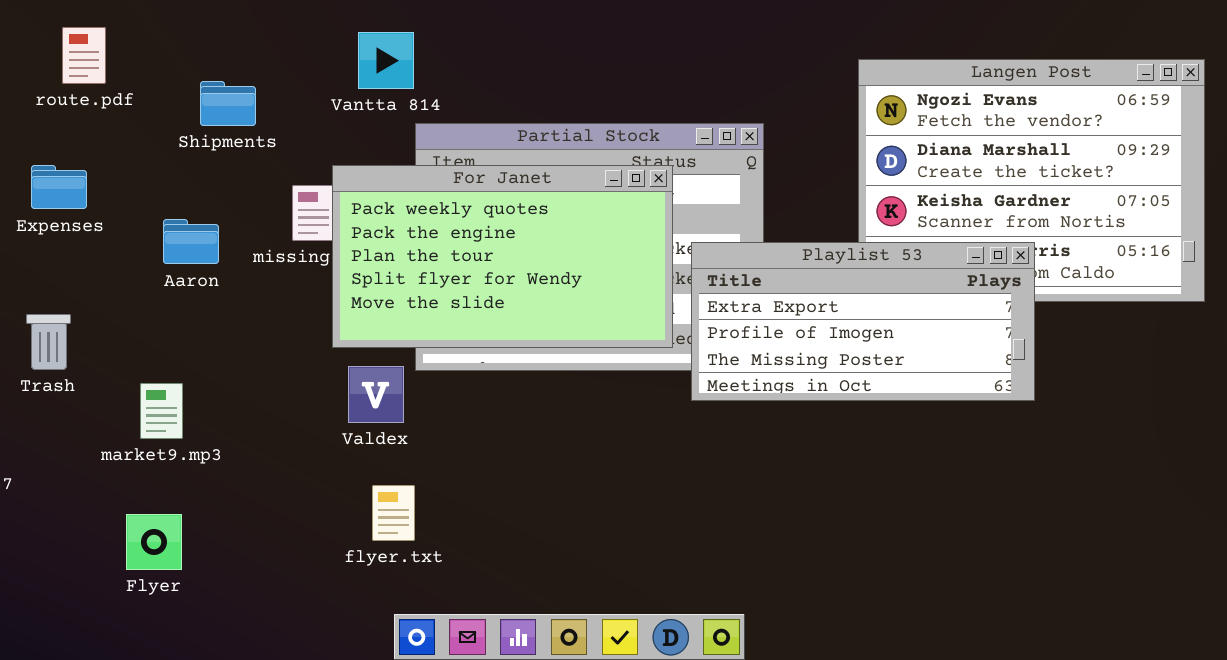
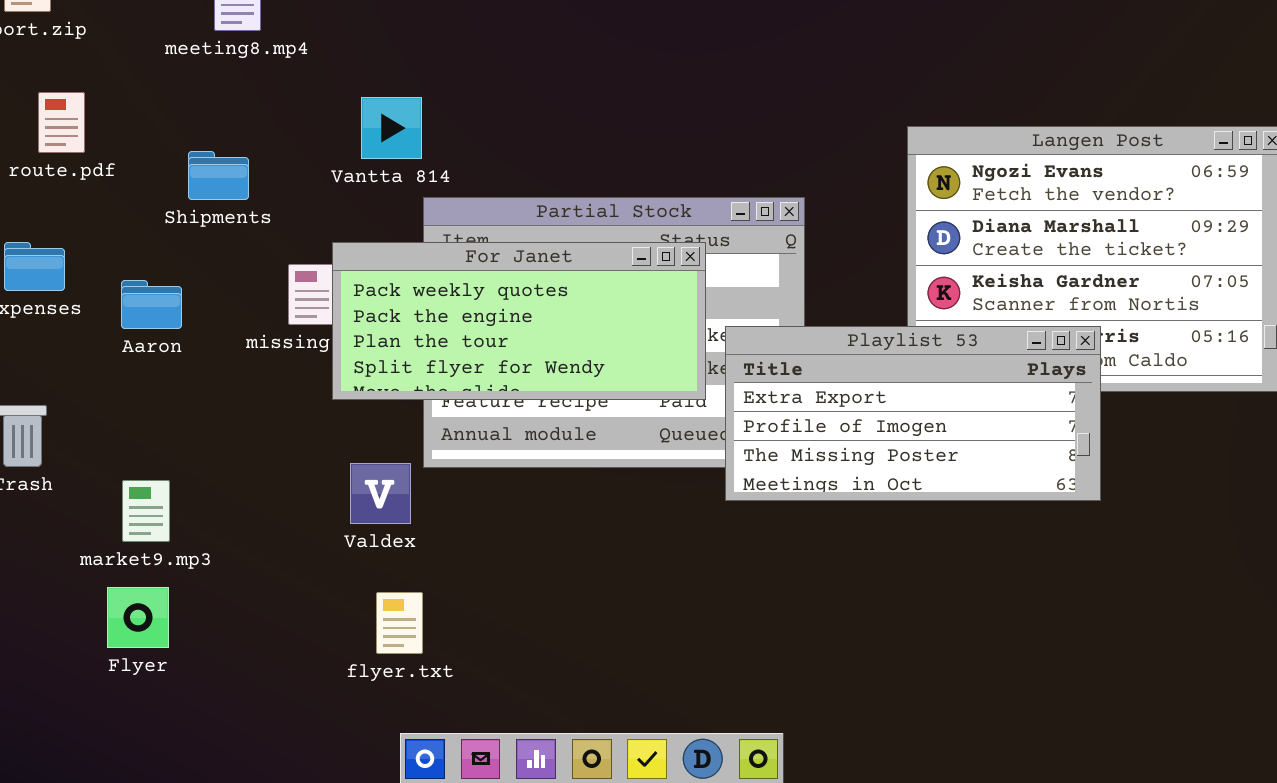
For Janet: [332,165,673,348] -> [332,242,706,400], resized
Aaron: [163,219,219,264] -> [121,280,182,329], moved
Flyer: [126,514,182,570] -> [107,587,169,648], moved

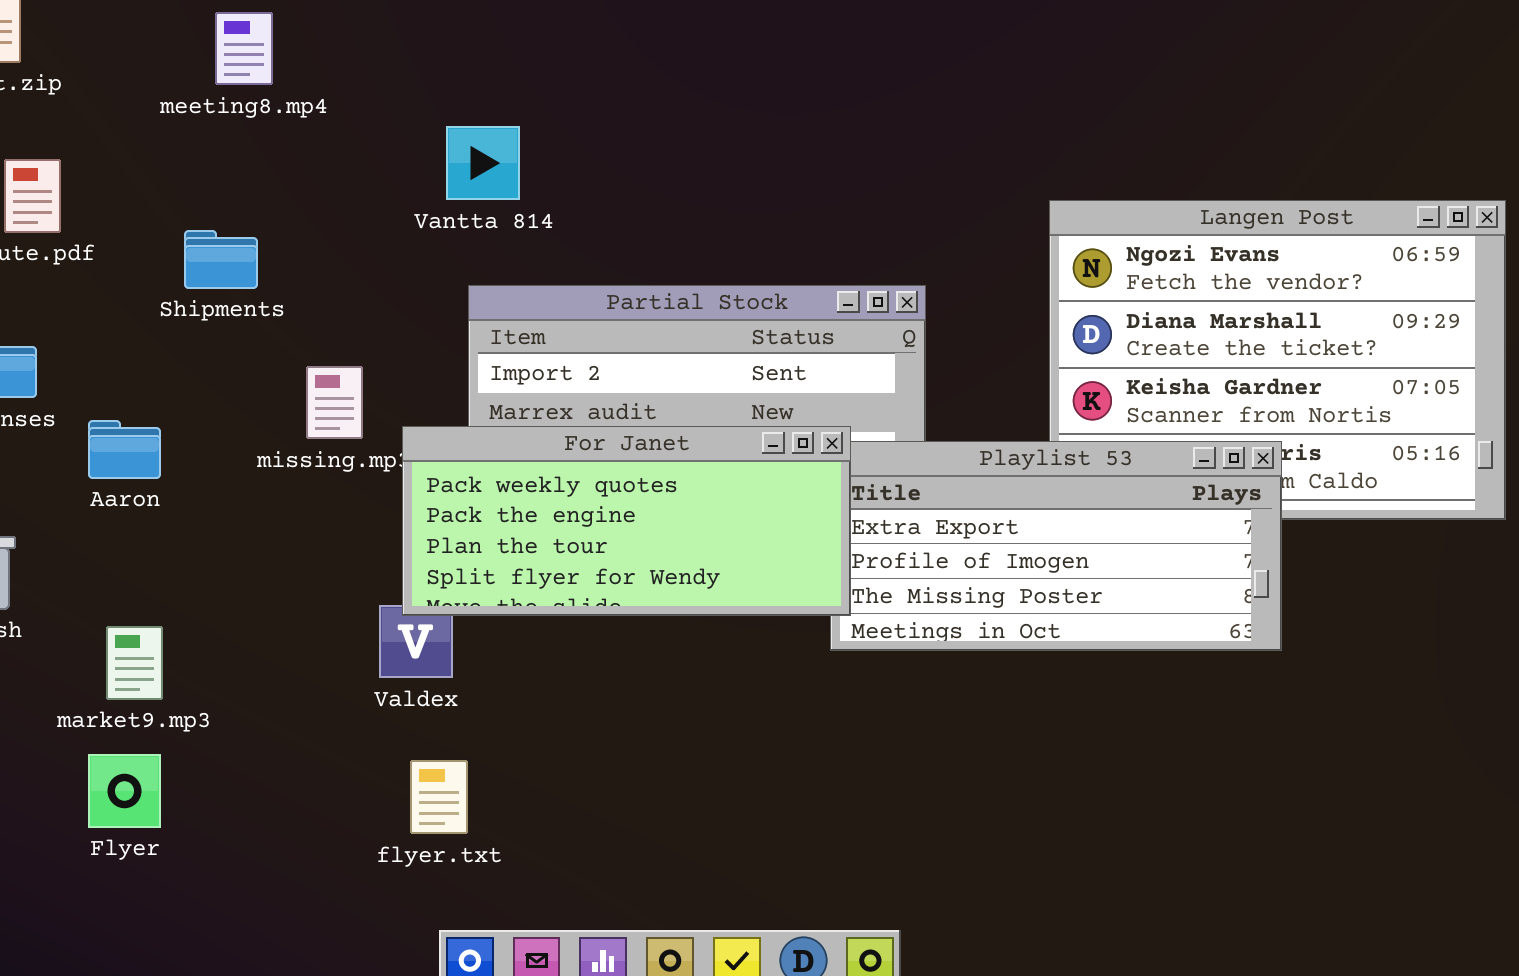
Vantta 814: [361,97,422,159] -> [446,126,520,200], moved
For Janet: [332,242,706,400] -> [402,426,851,616], moved
Aaron: [121,280,182,329] -> [88,420,161,479], moved

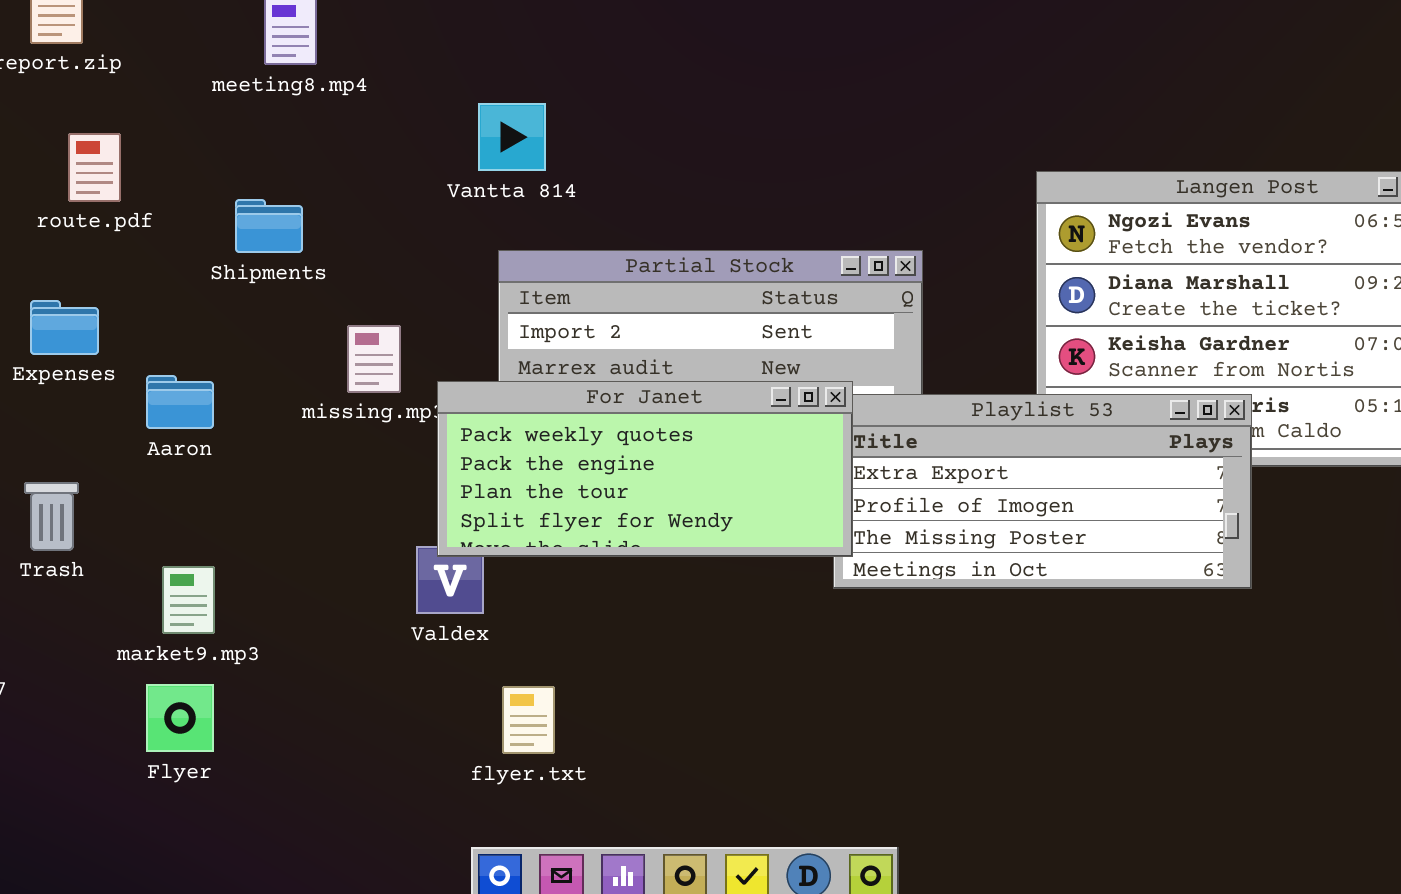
flyer.txt: [410,760,468,834] -> [502,686,555,754], moved

